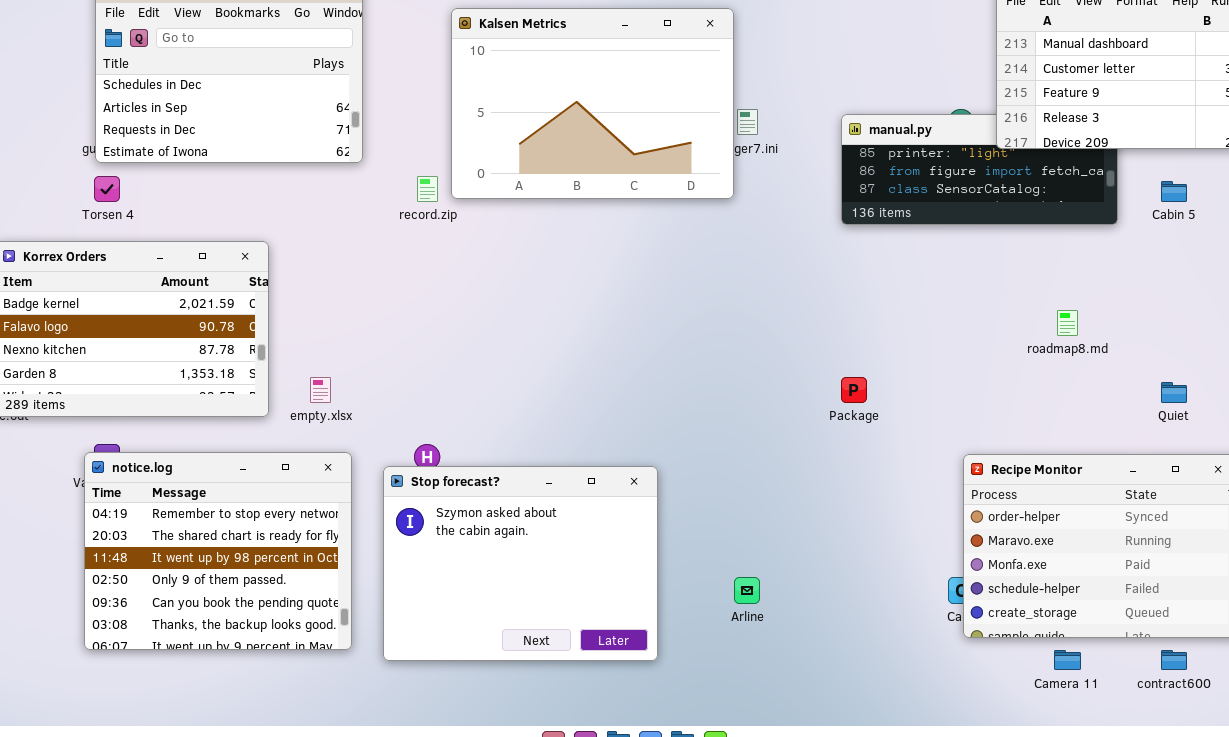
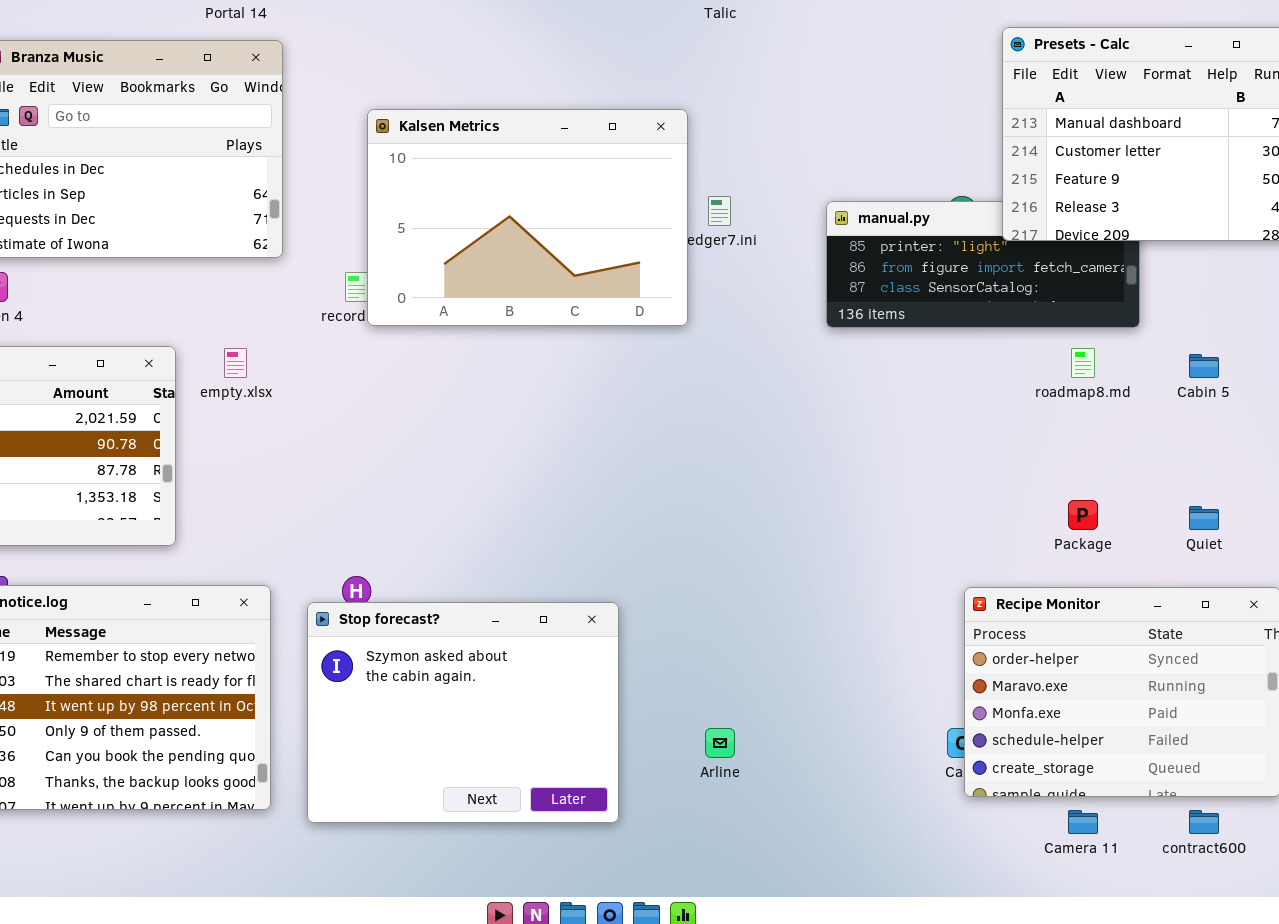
Kalsen Metrics: [451,8,734,199] -> [367,109,688,326], moved
Cabin 5: [1161,181,1187,202] -> [1189,354,1219,378], moved
roadmap8.md: [1057,310,1078,336] -> [1071,348,1095,378], moved
empty.xlsx: [310,377,331,403] -> [224,348,247,378], moved
Package: [841,377,867,403] -> [1068,500,1098,530], moved

